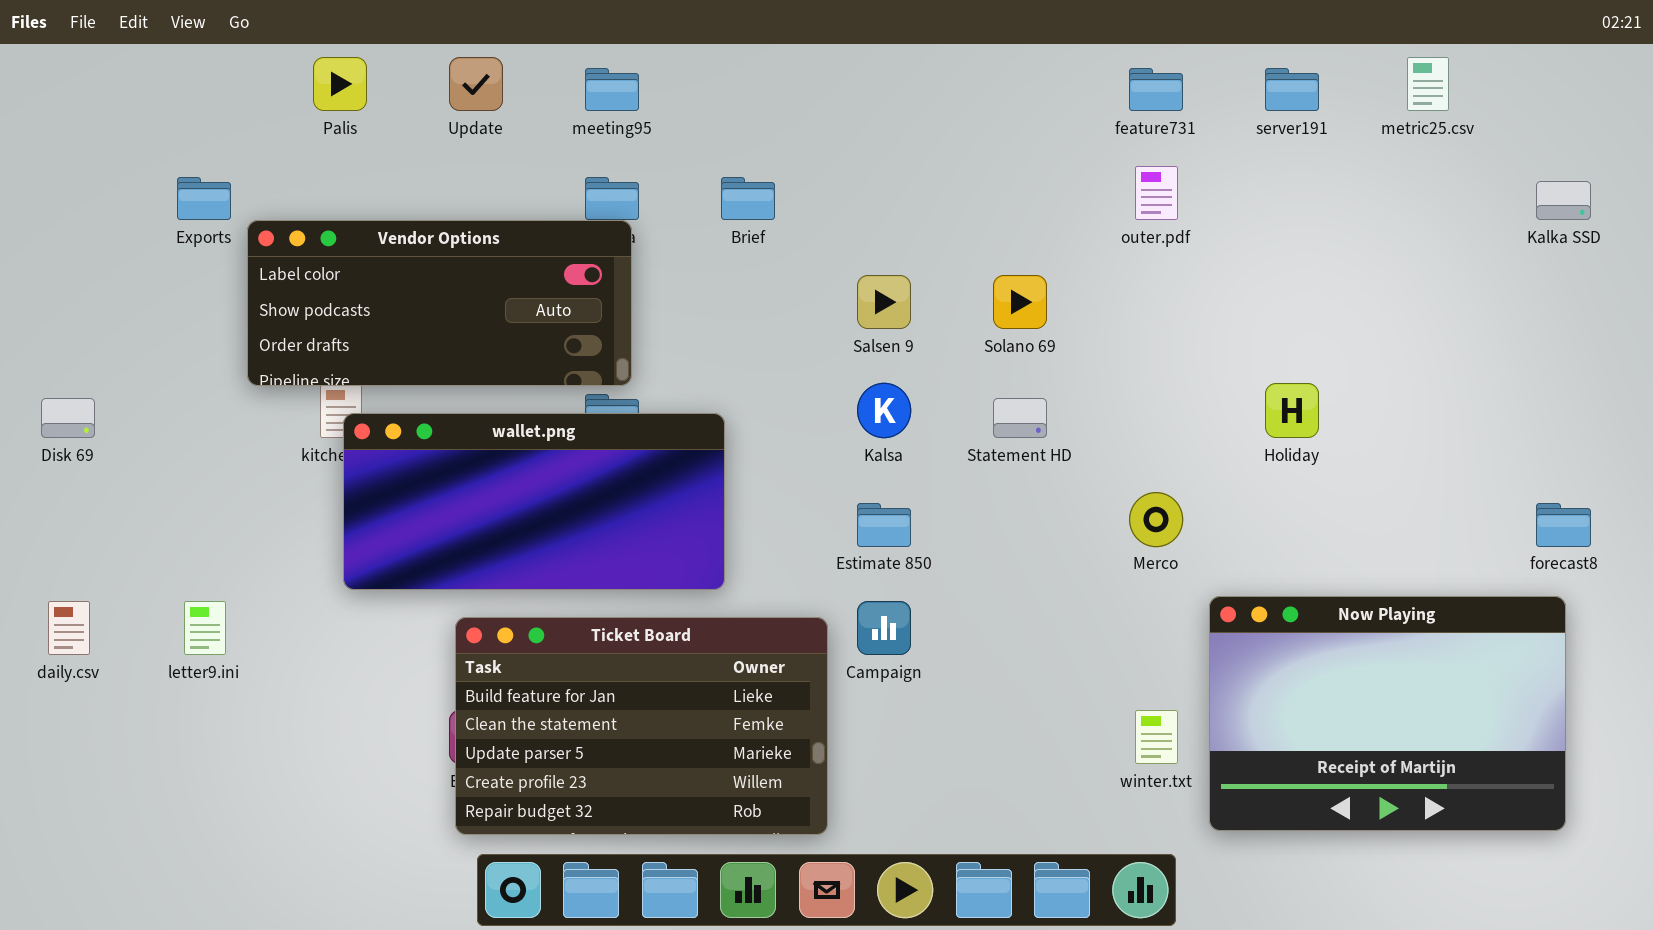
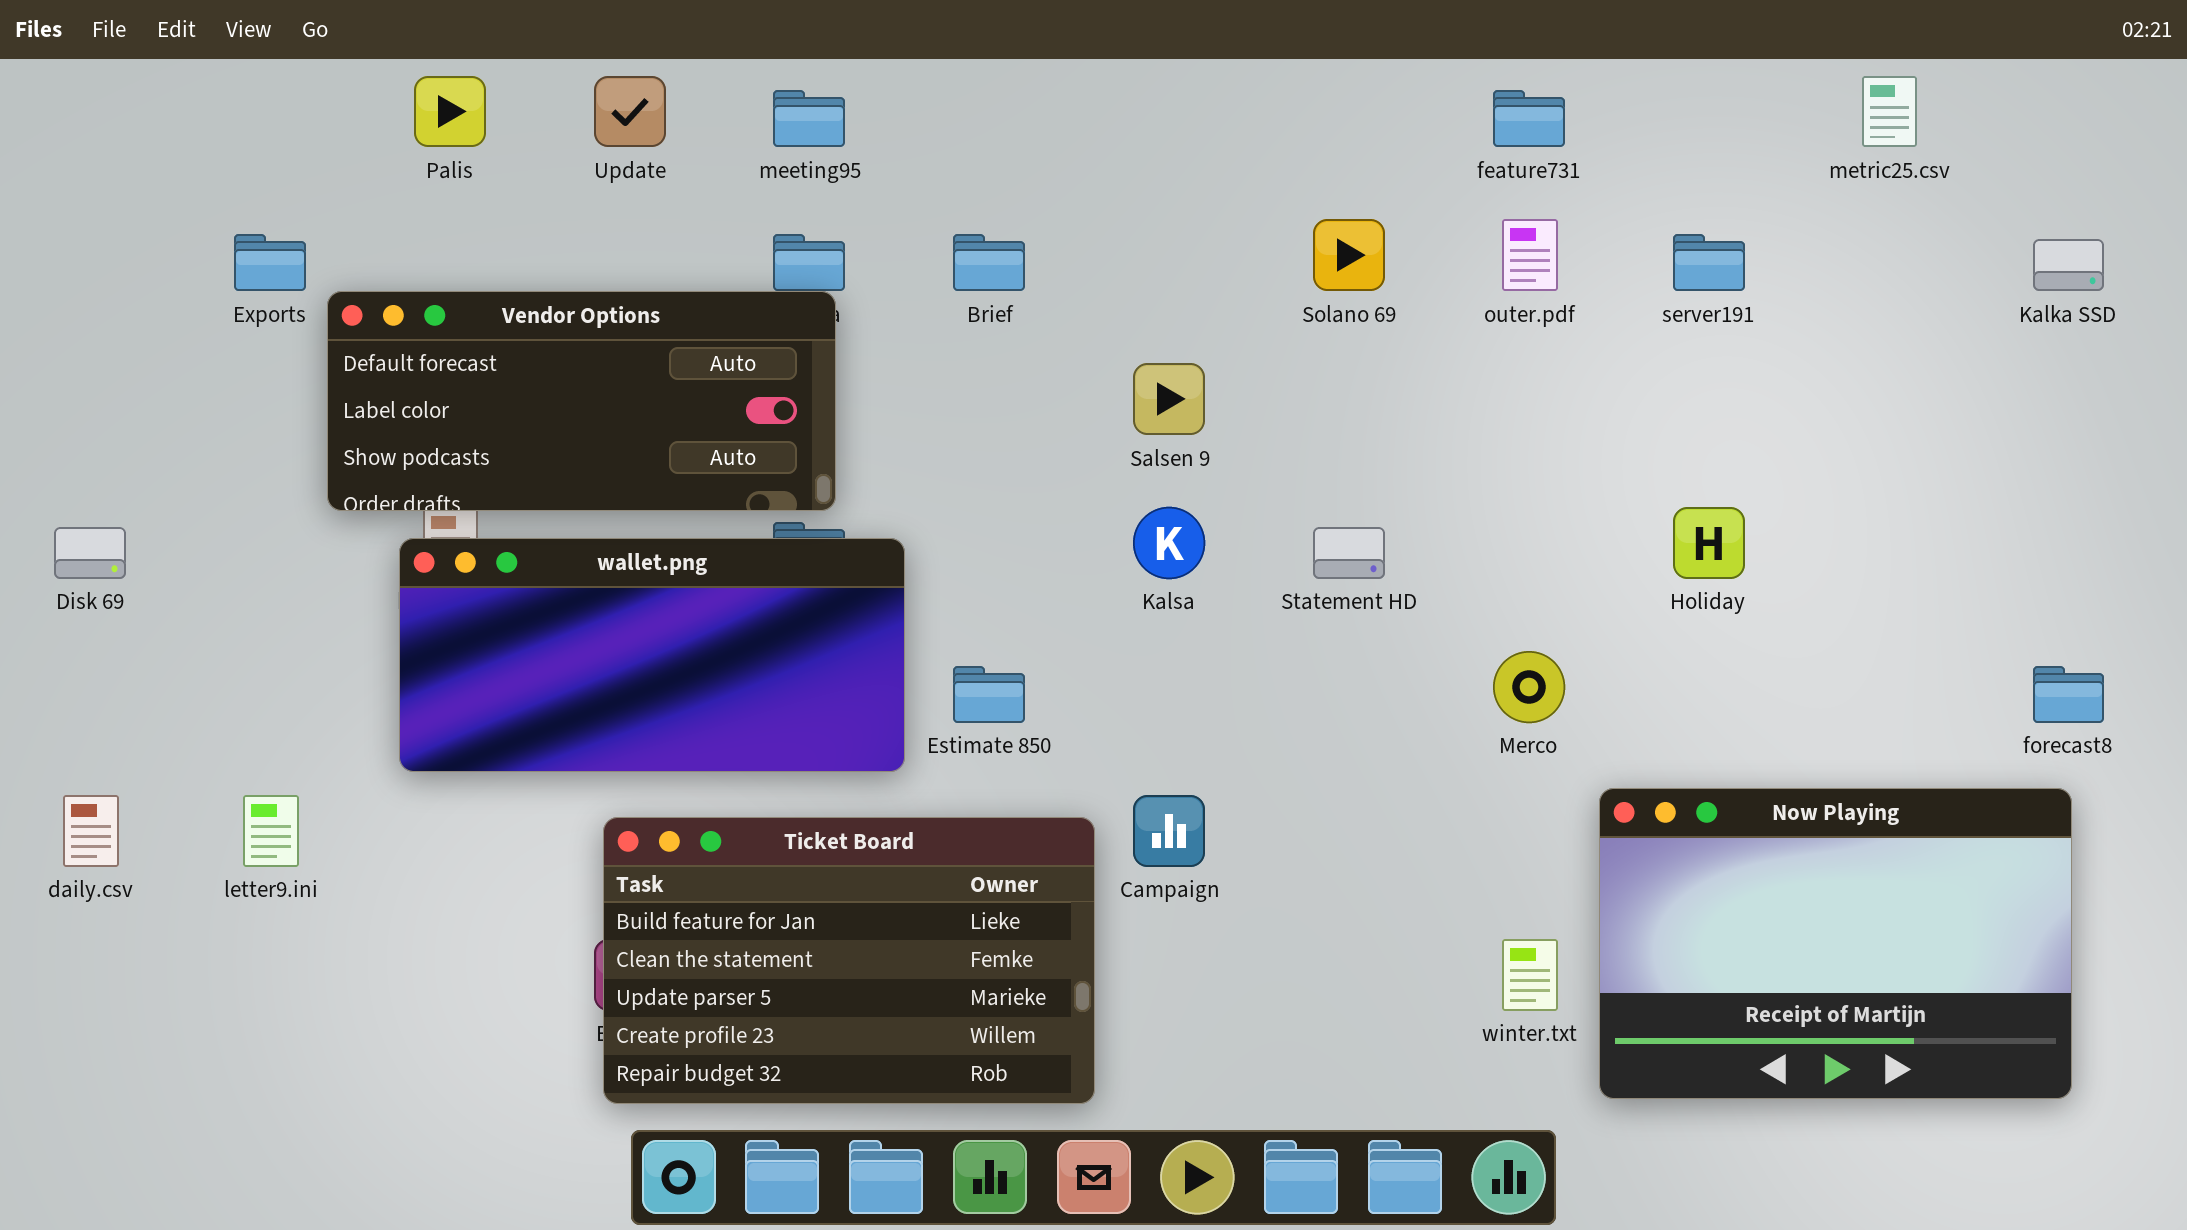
server191: [1265,68,1319,111] -> [1673,234,1745,291], moved
Vendor Options: [247,220,632,386] -> [327,291,836,511], scrolled up 1 row
Solano 69: [993,275,1047,329] -> [1313,219,1385,291], moved
wallet.png: [343,413,725,590] -> [399,538,905,772], moved
Estimate 850: [857,503,911,547] -> [953,666,1025,723], moved

